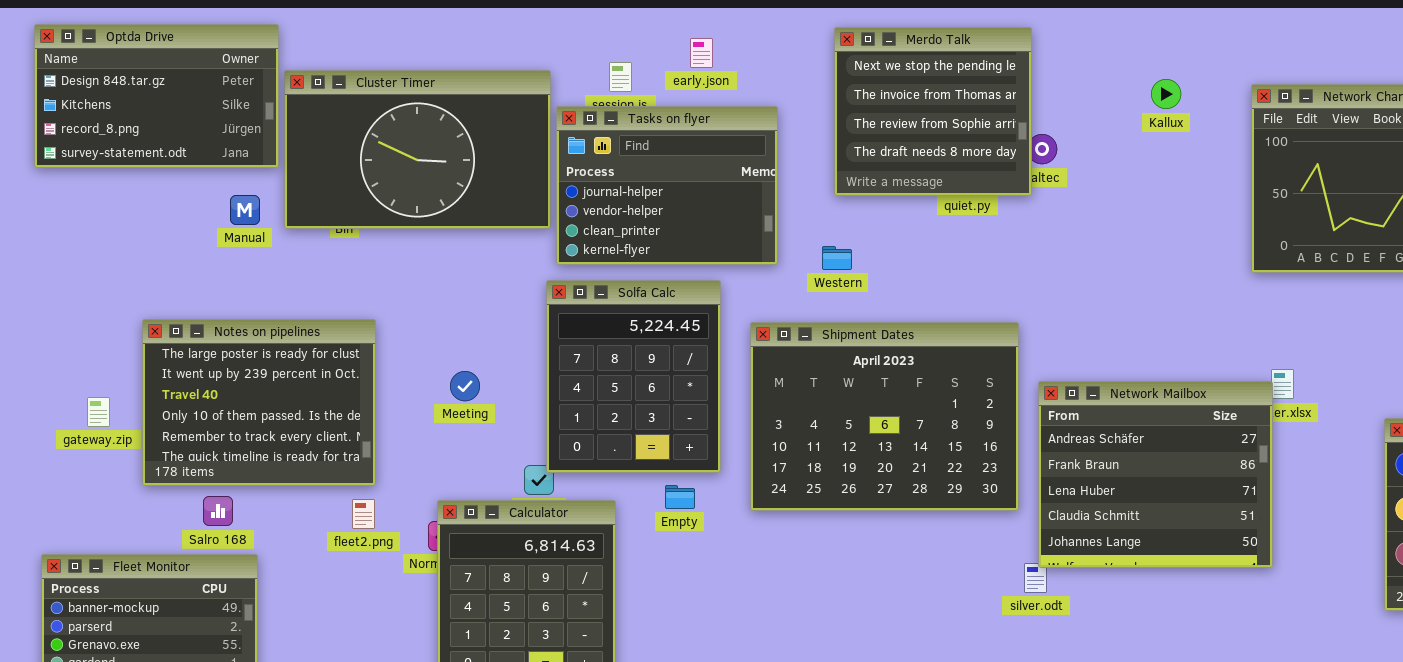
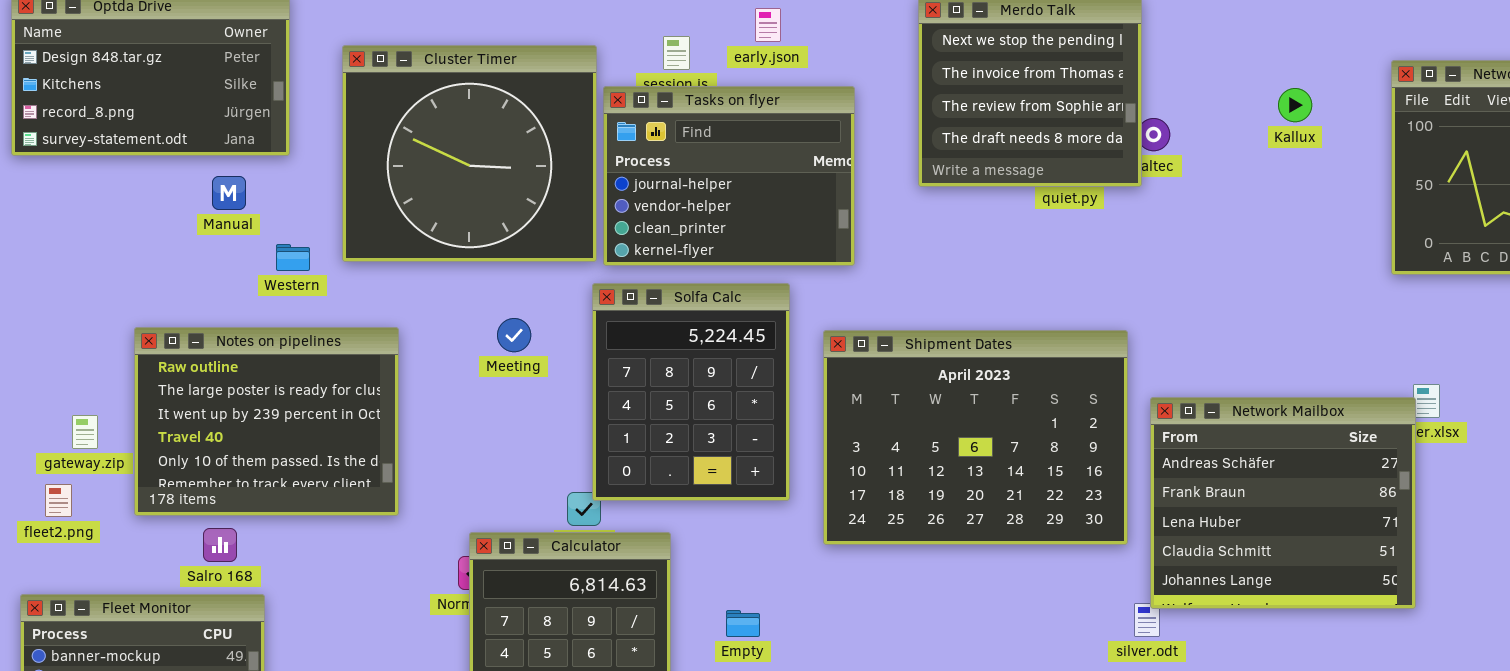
Cluster Timer: [284,70,551,229] -> [342,45,597,262], resized
Kallux: [1151,79,1181,109] -> [1278,88,1312,122], moved
Manual: [230,195,260,225] -> [212,176,246,210], moved
Western: [822,246,852,270] -> [276,244,310,271], moved
Notes on pipelines: [142,319,376,486] -> [134,327,399,516], scrolled up 1 row
Meeting: [450,371,480,401] -> [497,318,531,352], moved
Empty: [665,485,695,509] -> [726,610,760,637], moved
fleet2.png: [352,499,375,529] -> [45,484,72,517], moved

